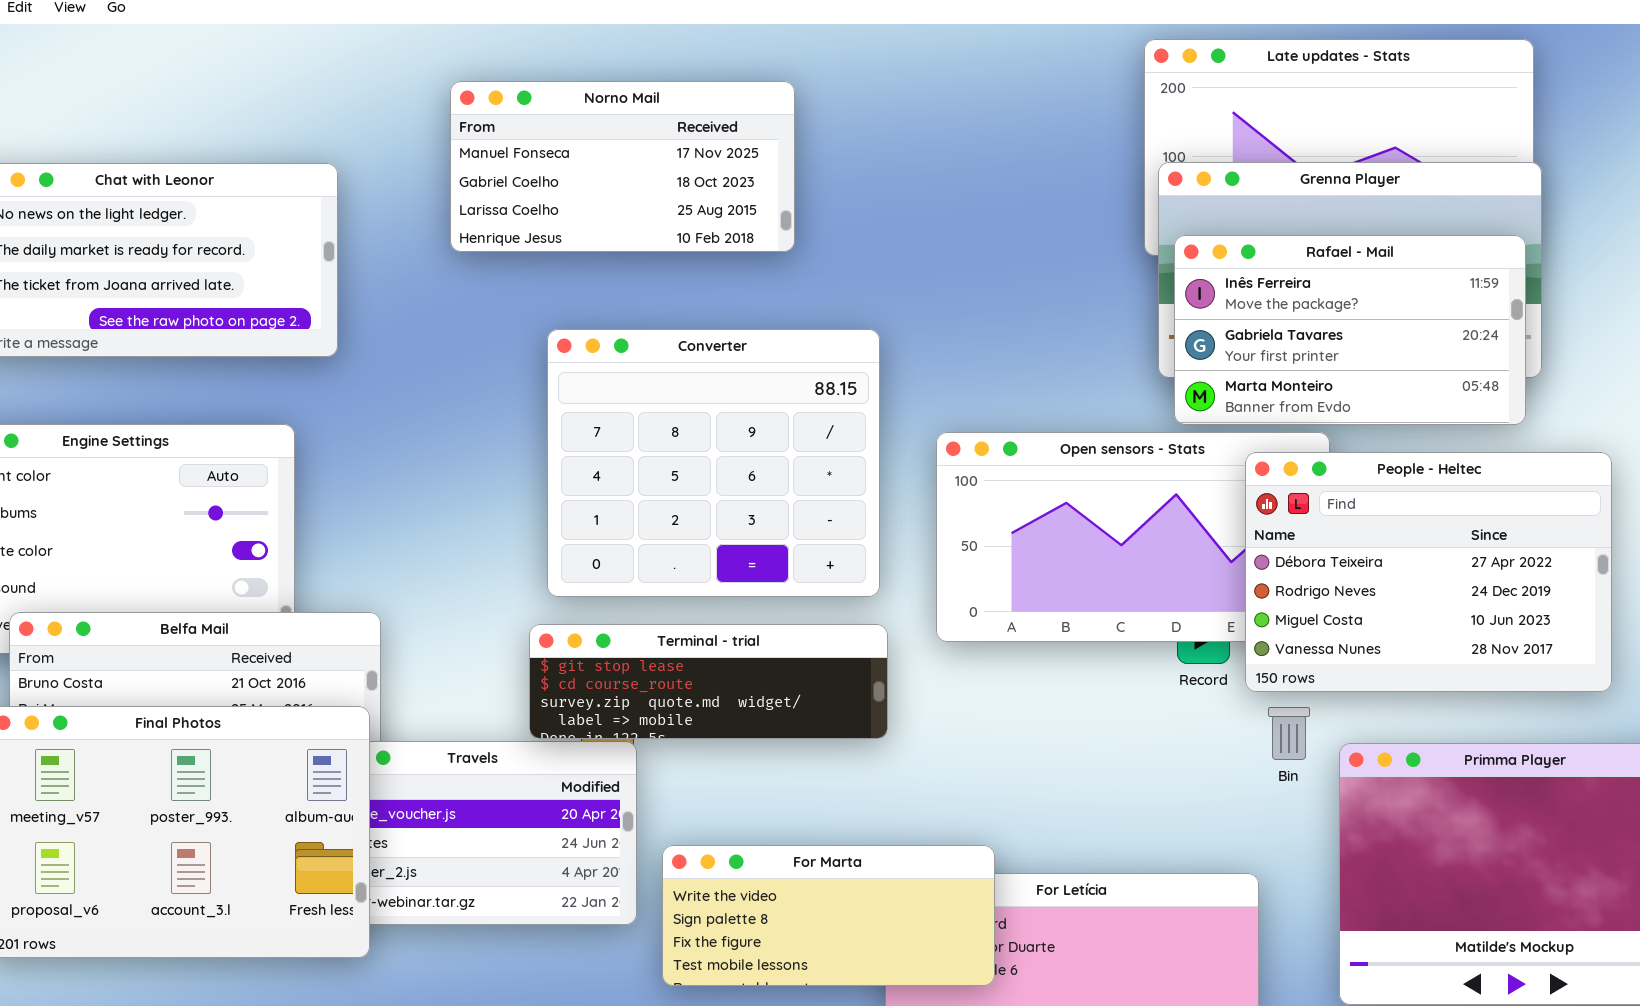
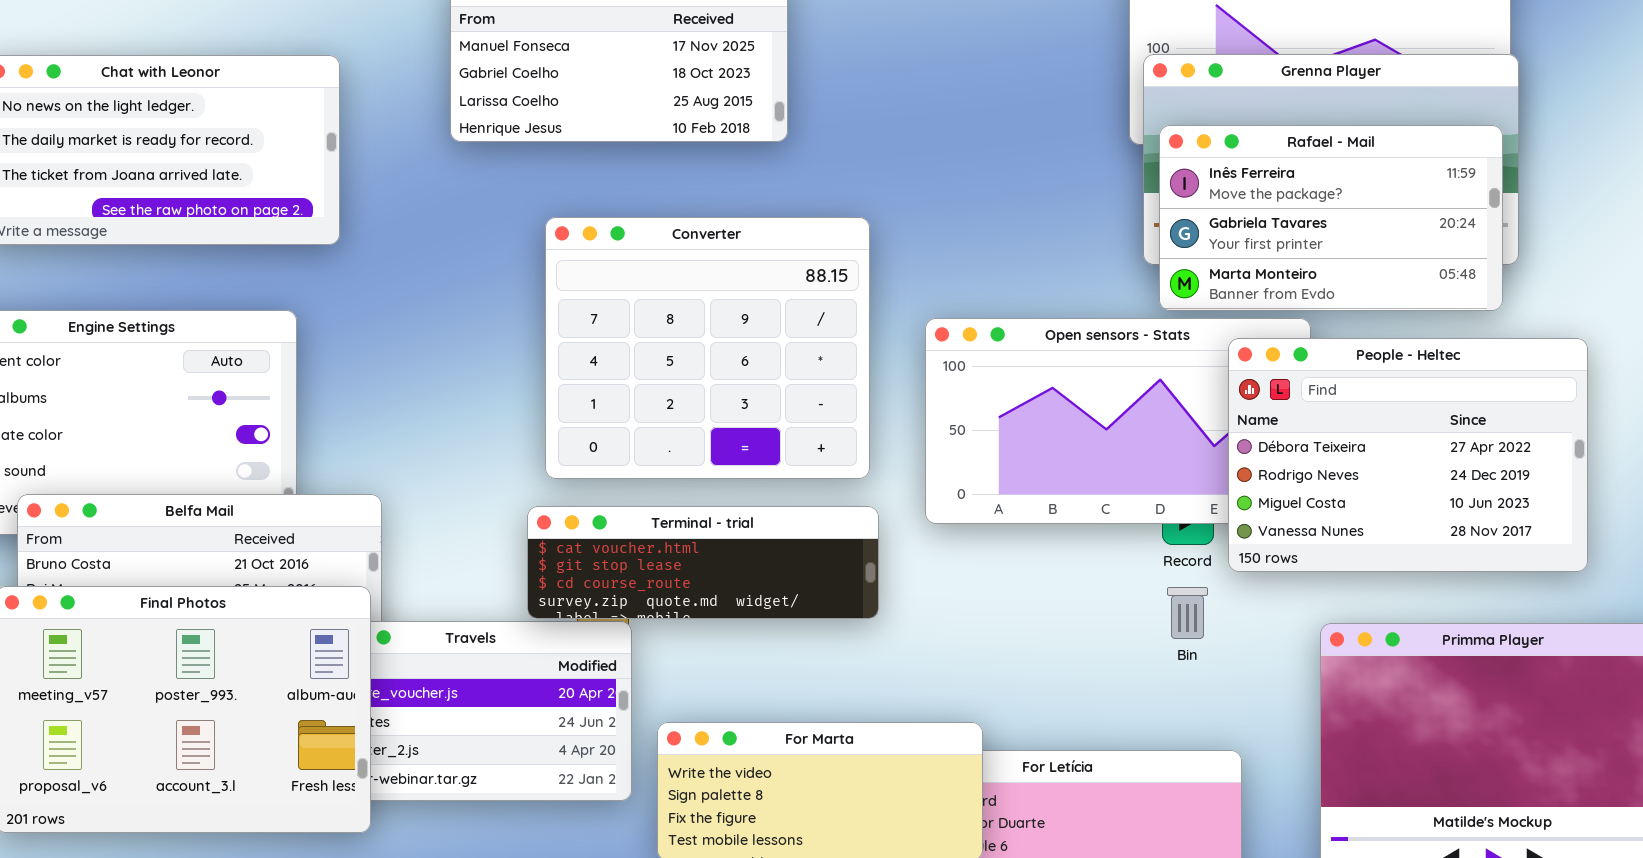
Terminal - trial: [529,624,888,739] -> [527,506,879,619], scrolled up 1 row
Bin: [1268,707,1310,760] -> [1167,587,1208,639], moved

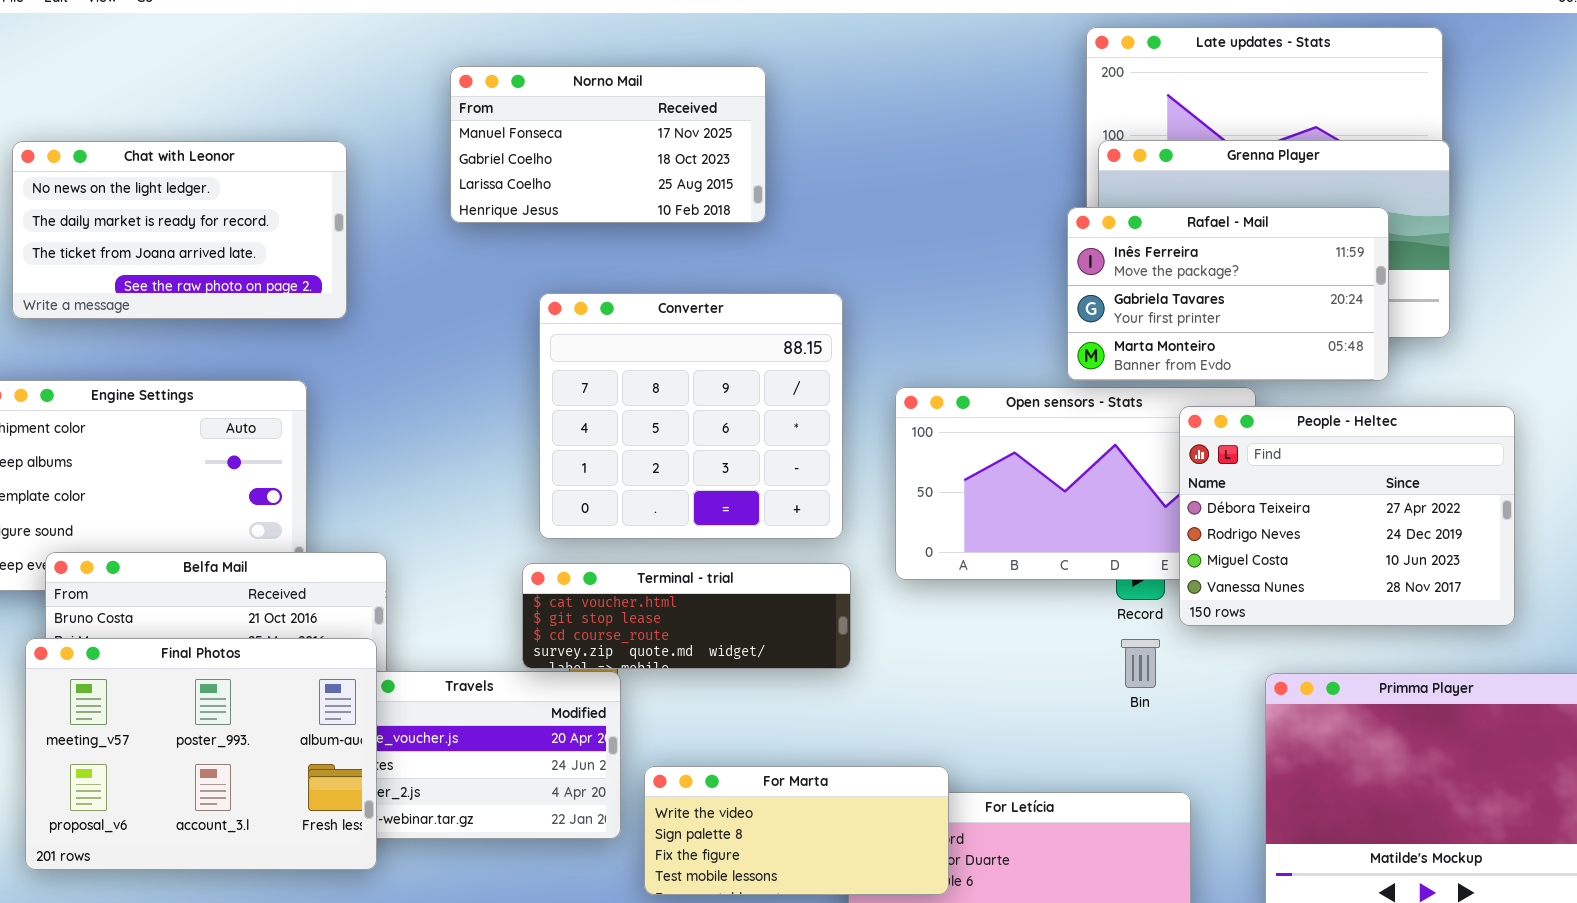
Rafael - Mail: [1159,125,1503,311] -> [1067,207,1389,381], moved

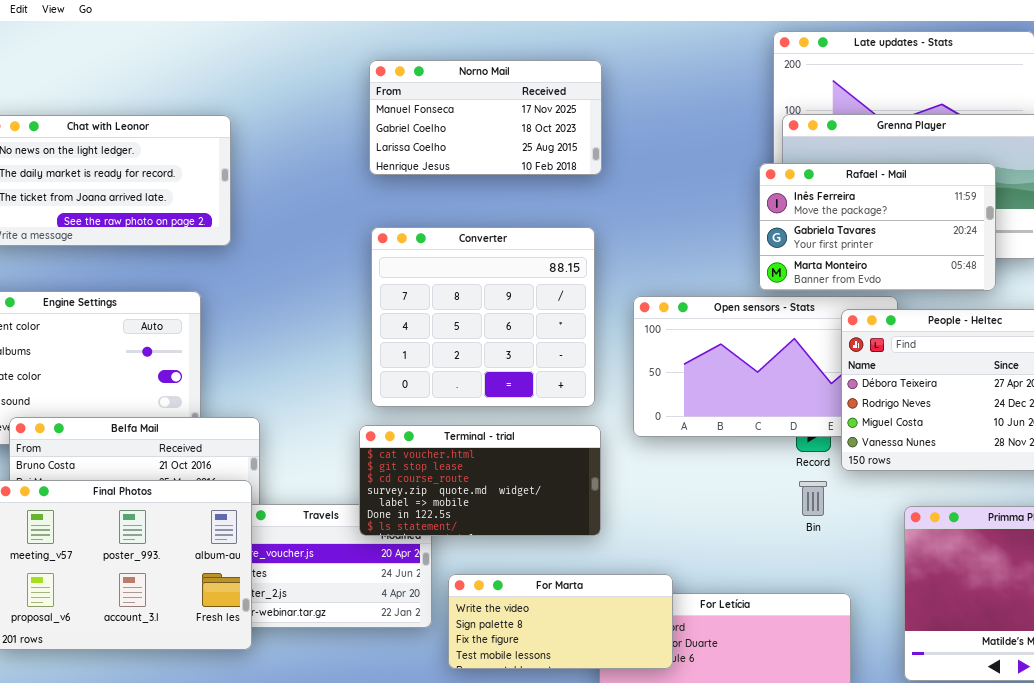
Norno Mail: [450,66,766,223] -> [369,60,602,175], moved
Terminal - trial: [522,563,851,669] -> [359,425,601,536], resized

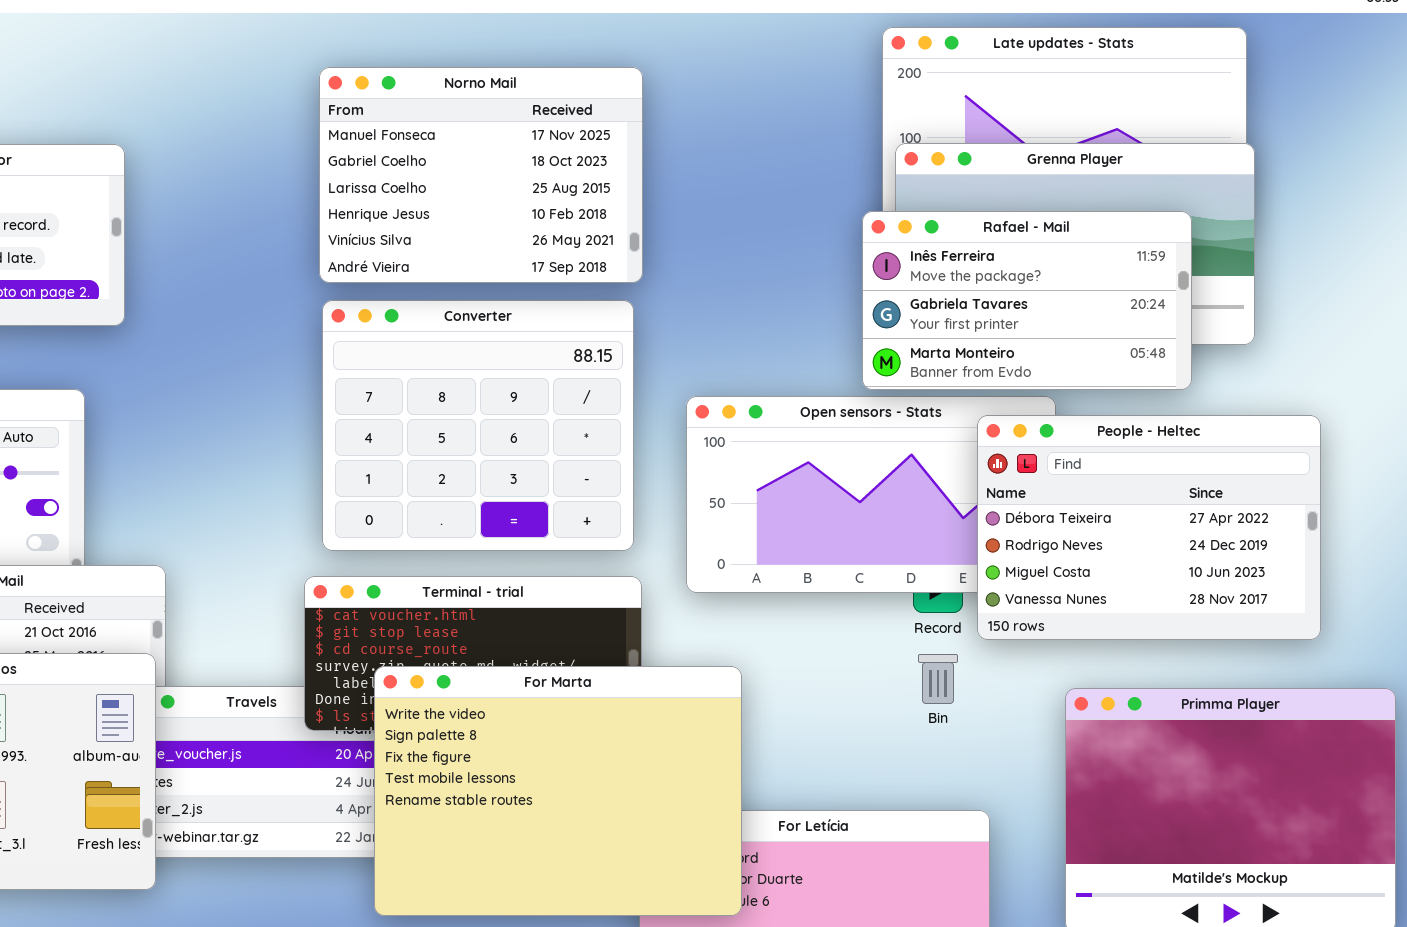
Norno Mail: [369,60,602,175] -> [319,67,643,283], resized
For Marta: [448,574,673,669] -> [374,666,742,916], resized

